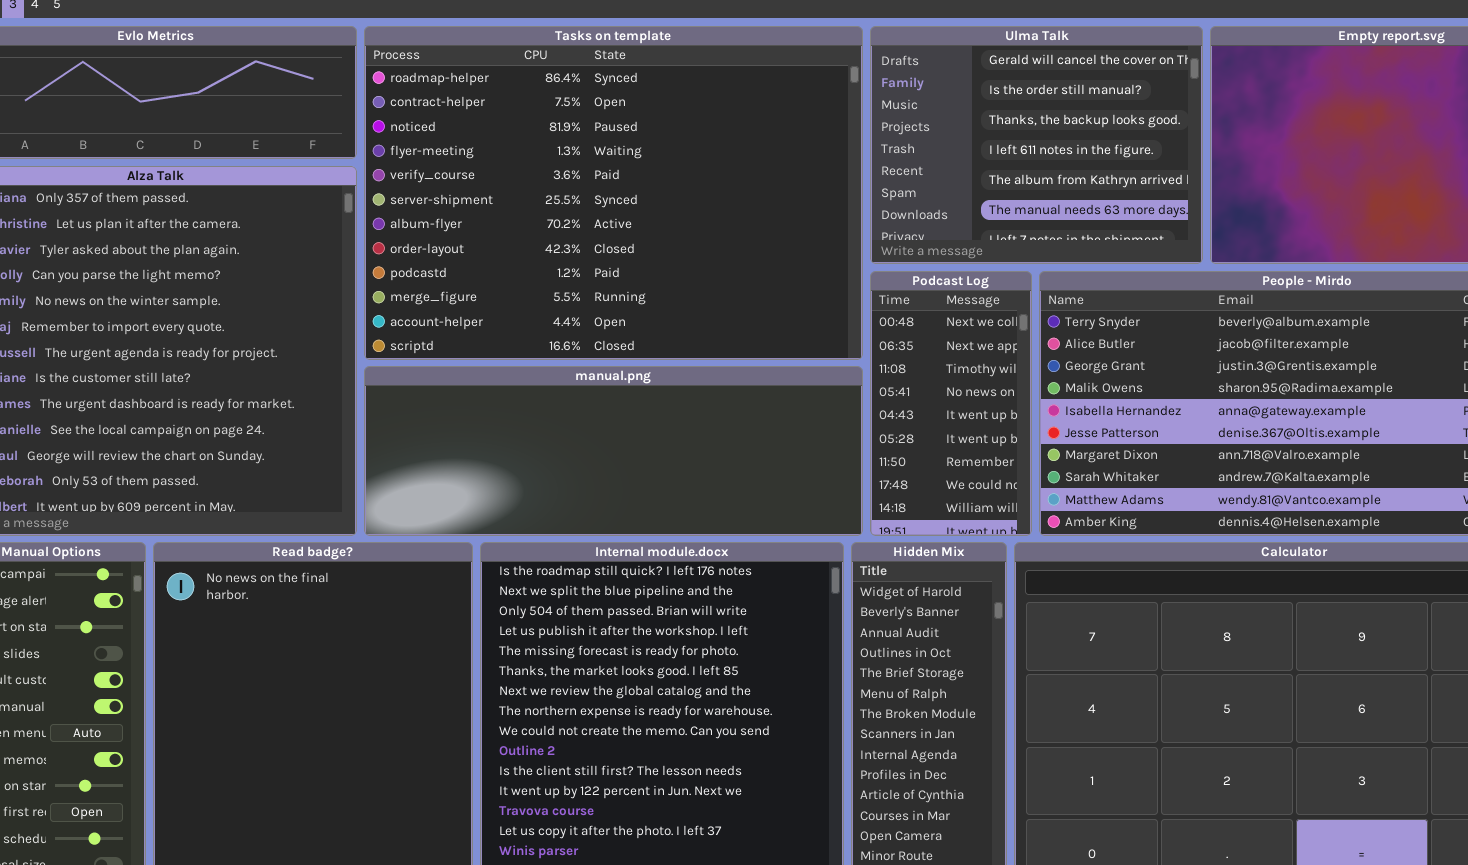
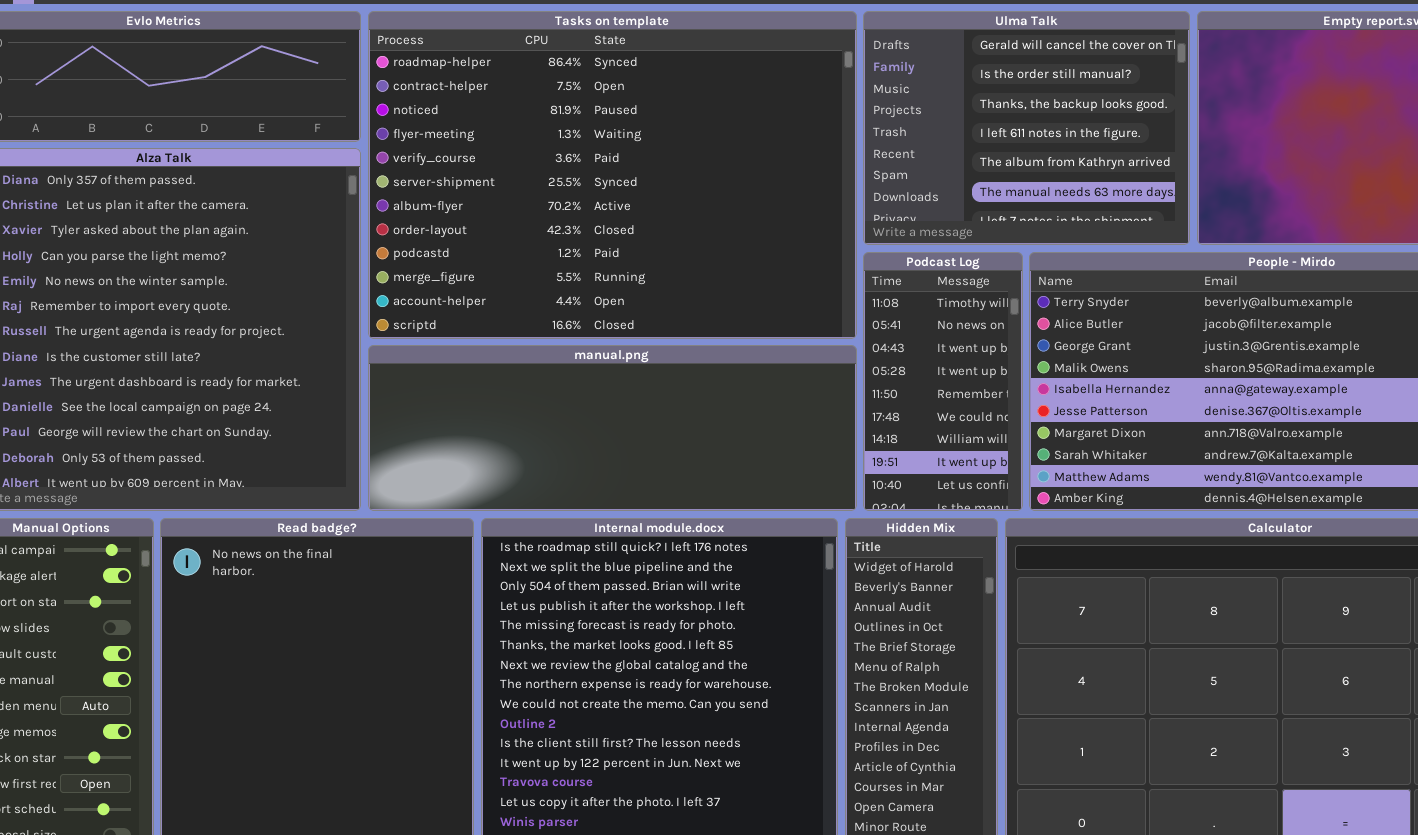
Podcast Log: [870,271,1032,536] -> [863,252,1023,511], scrolled down 2 rows

